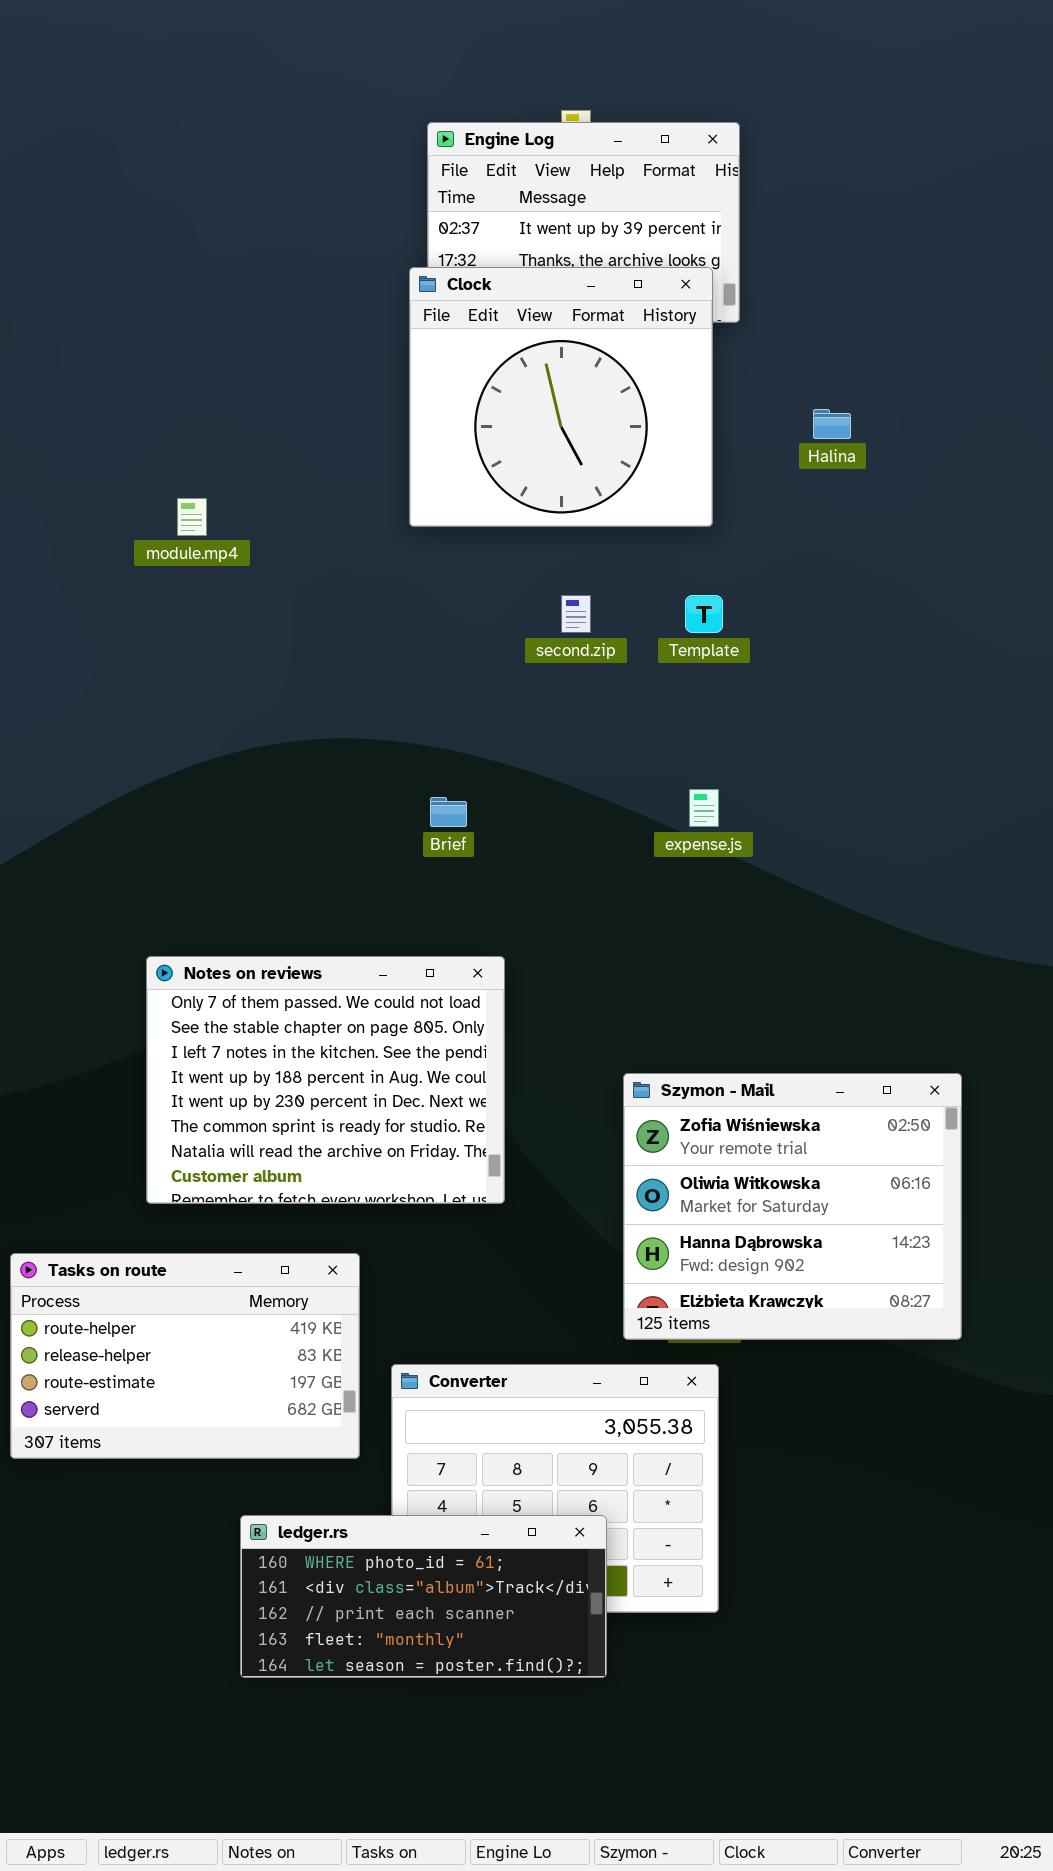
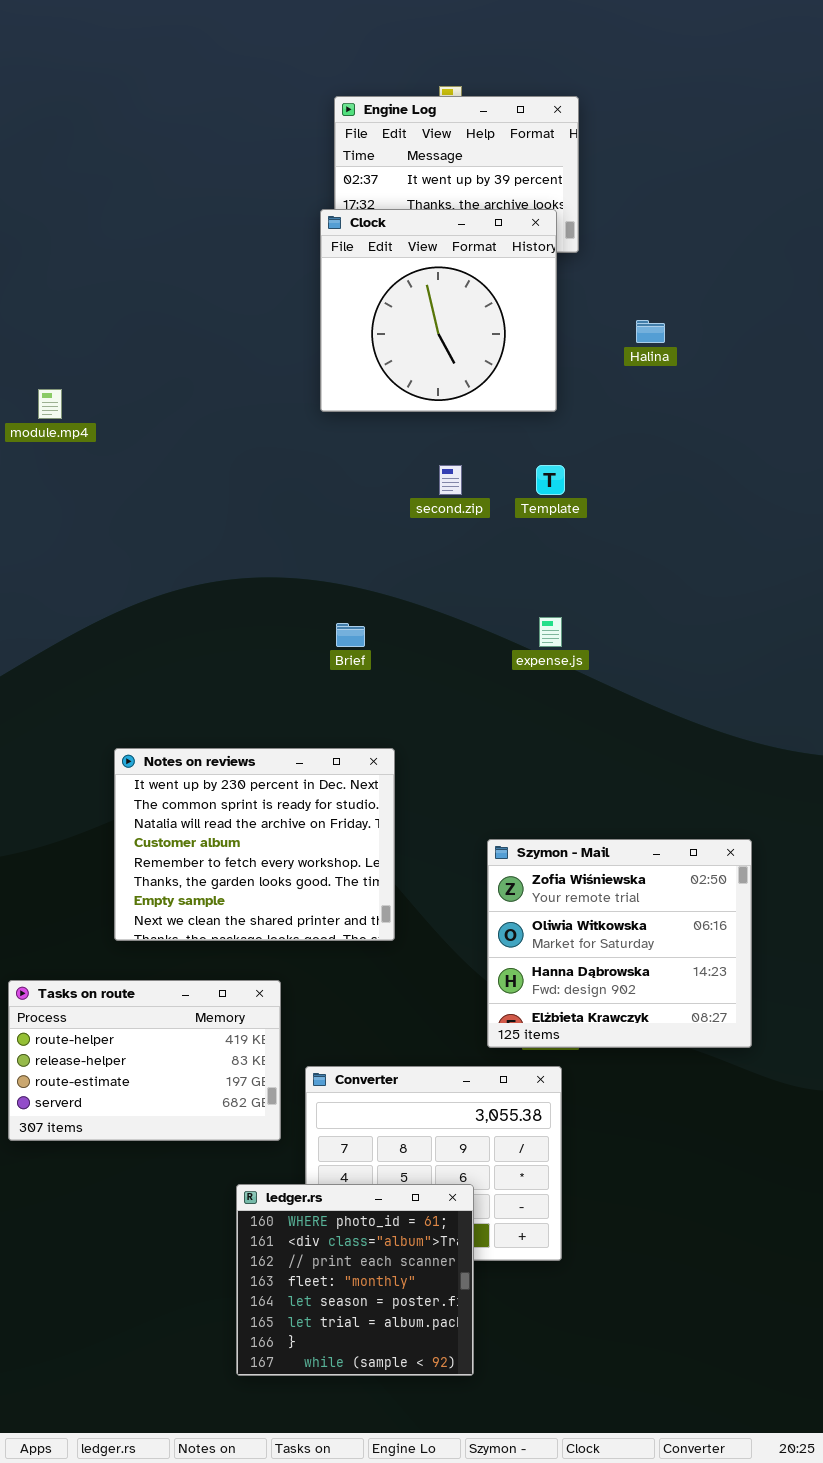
module.mp4: [177,498,207,536] -> [38,389,62,419], moved
Notes on reviews: [146,956,505,1204] -> [114,748,395,941], scrolled down 4 rows
ledger.rs: [240,1515,607,1678] -> [236,1184,474,1376], resized

